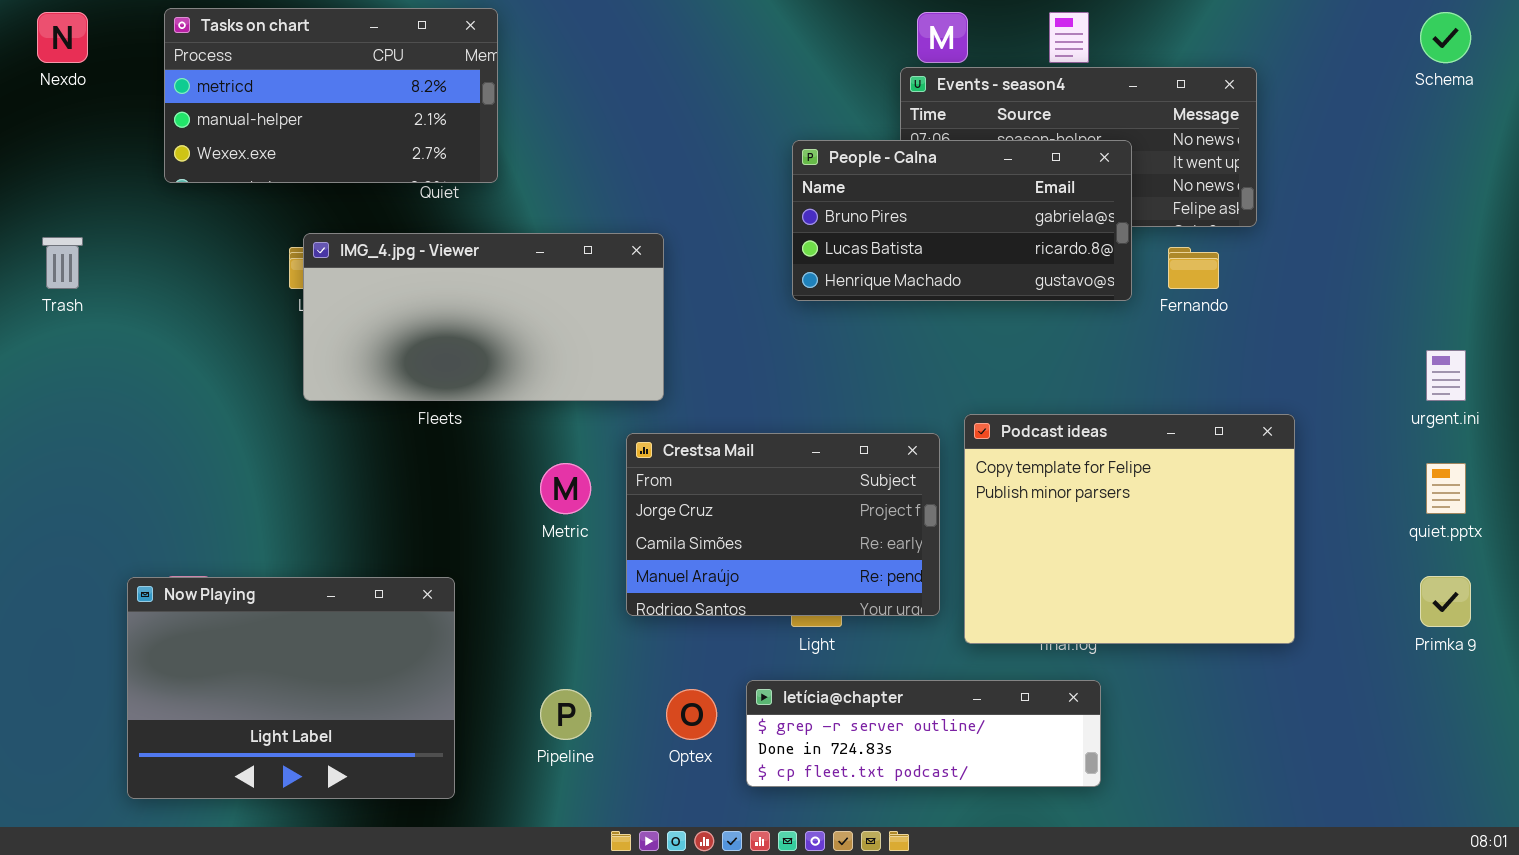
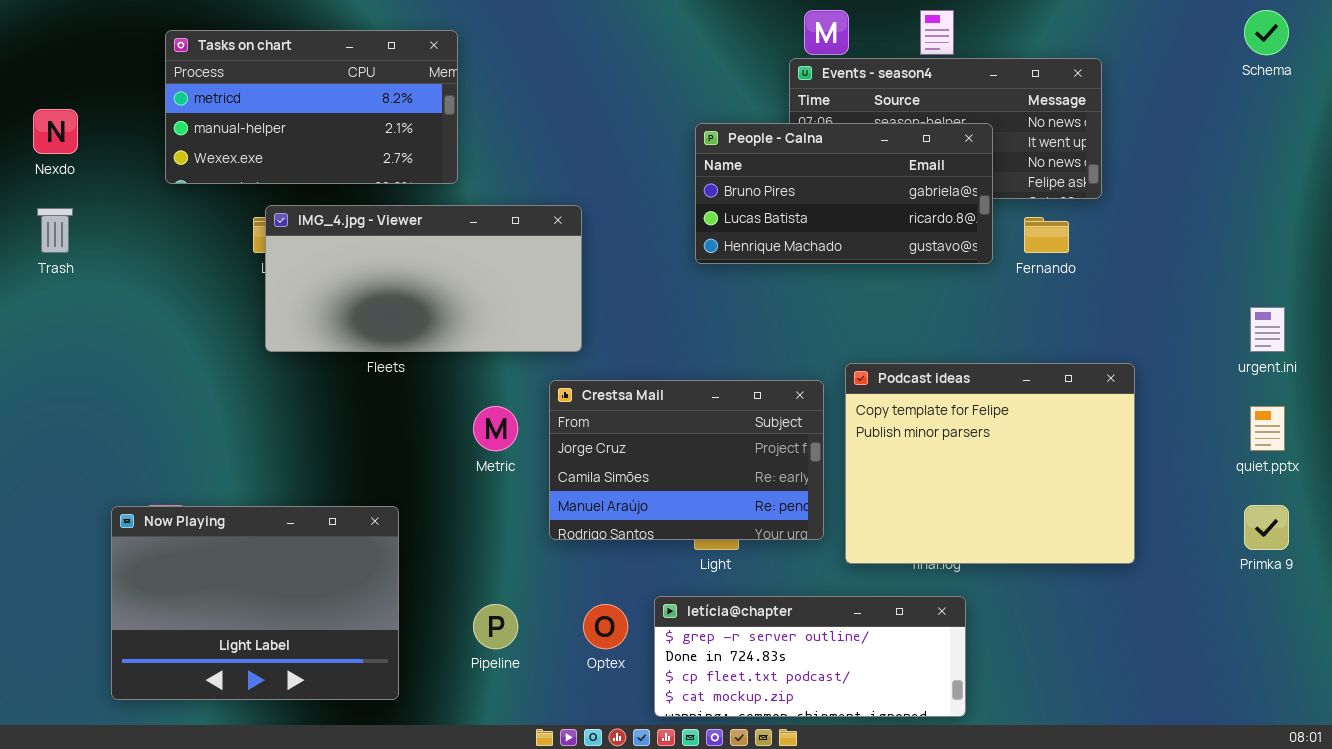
Tasks on chart: [164,8,498,183] -> [165,30,458,184], moved
Nexdo: [37,12,88,63] -> [33,109,78,154], moved
letícia@chapter: [746,680,1101,787] -> [654,596,966,717], resized

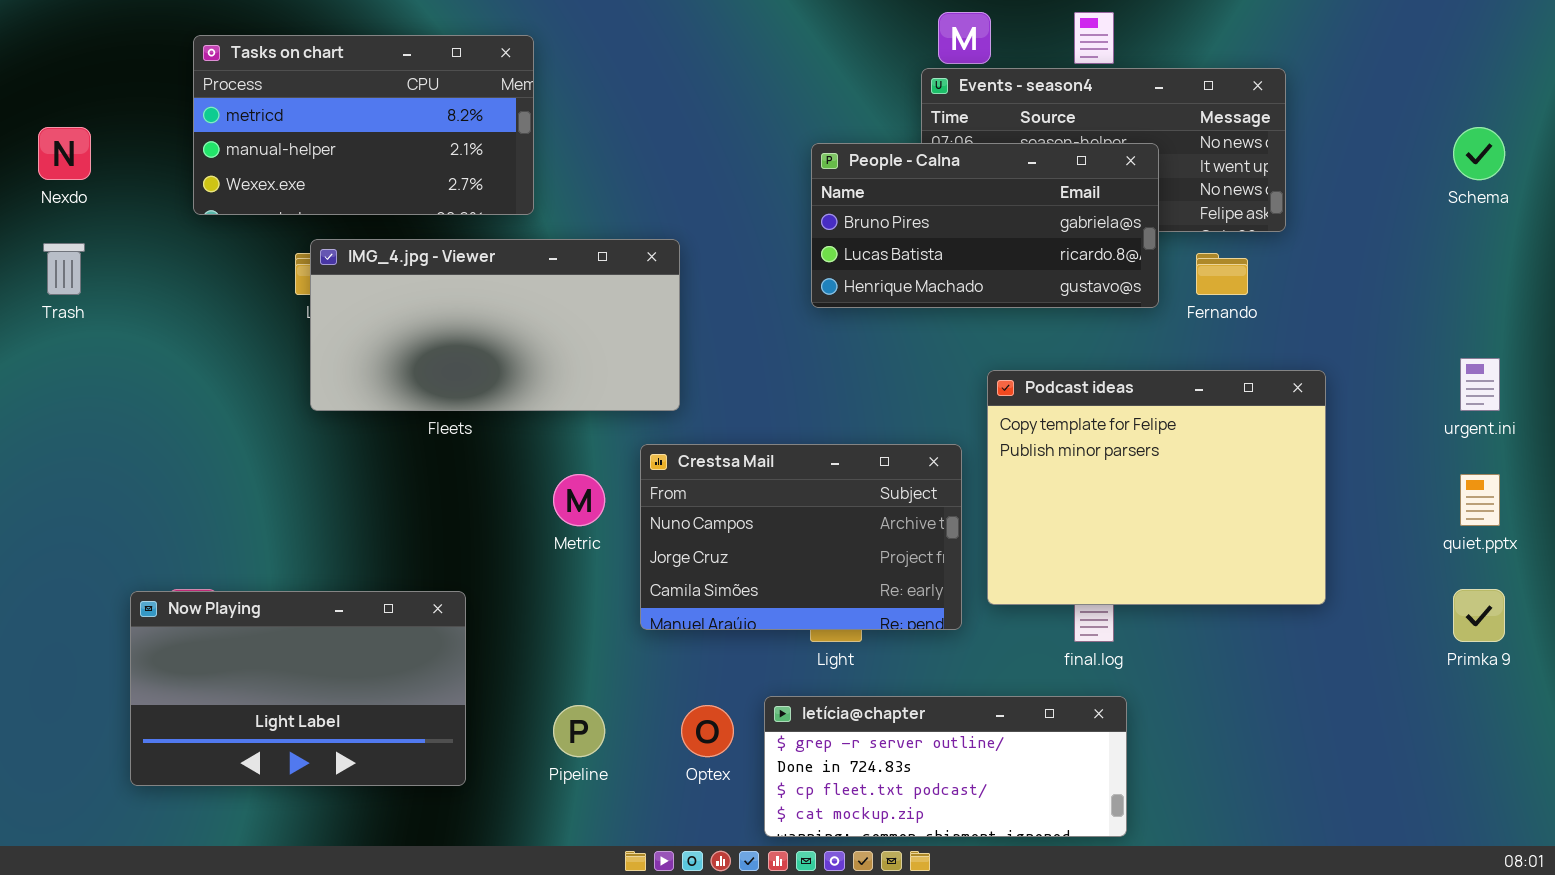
Schema: [1244,10,1289,55] -> [1453,127,1505,180], moved
Podcast ideas: [845,363,1135,564] -> [987,370,1326,605], moved
Crestsa Mail: [549,380,824,540] -> [640,444,962,630], scrolled up 1 row
Now Playing: [111,506,399,700] -> [130,591,466,786], resized

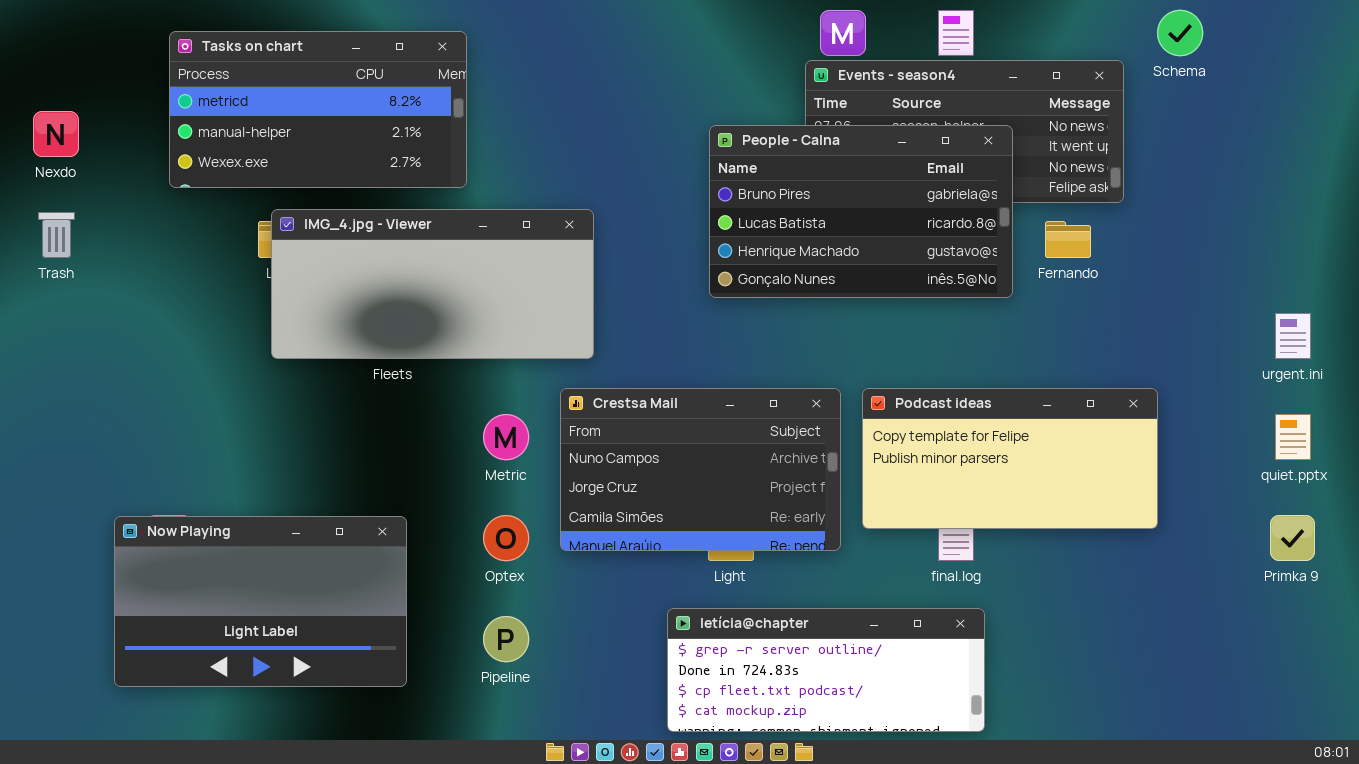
Schema: [1453,127,1505,180] -> [1157,10,1203,56], moved
People - Calna: [811,143,1159,308] -> [709,125,1013,298], resized
Podcast ideas: [987,370,1326,605] -> [862,388,1158,529], resized
Optex: [681,705,734,757] -> [483,515,529,561], moved

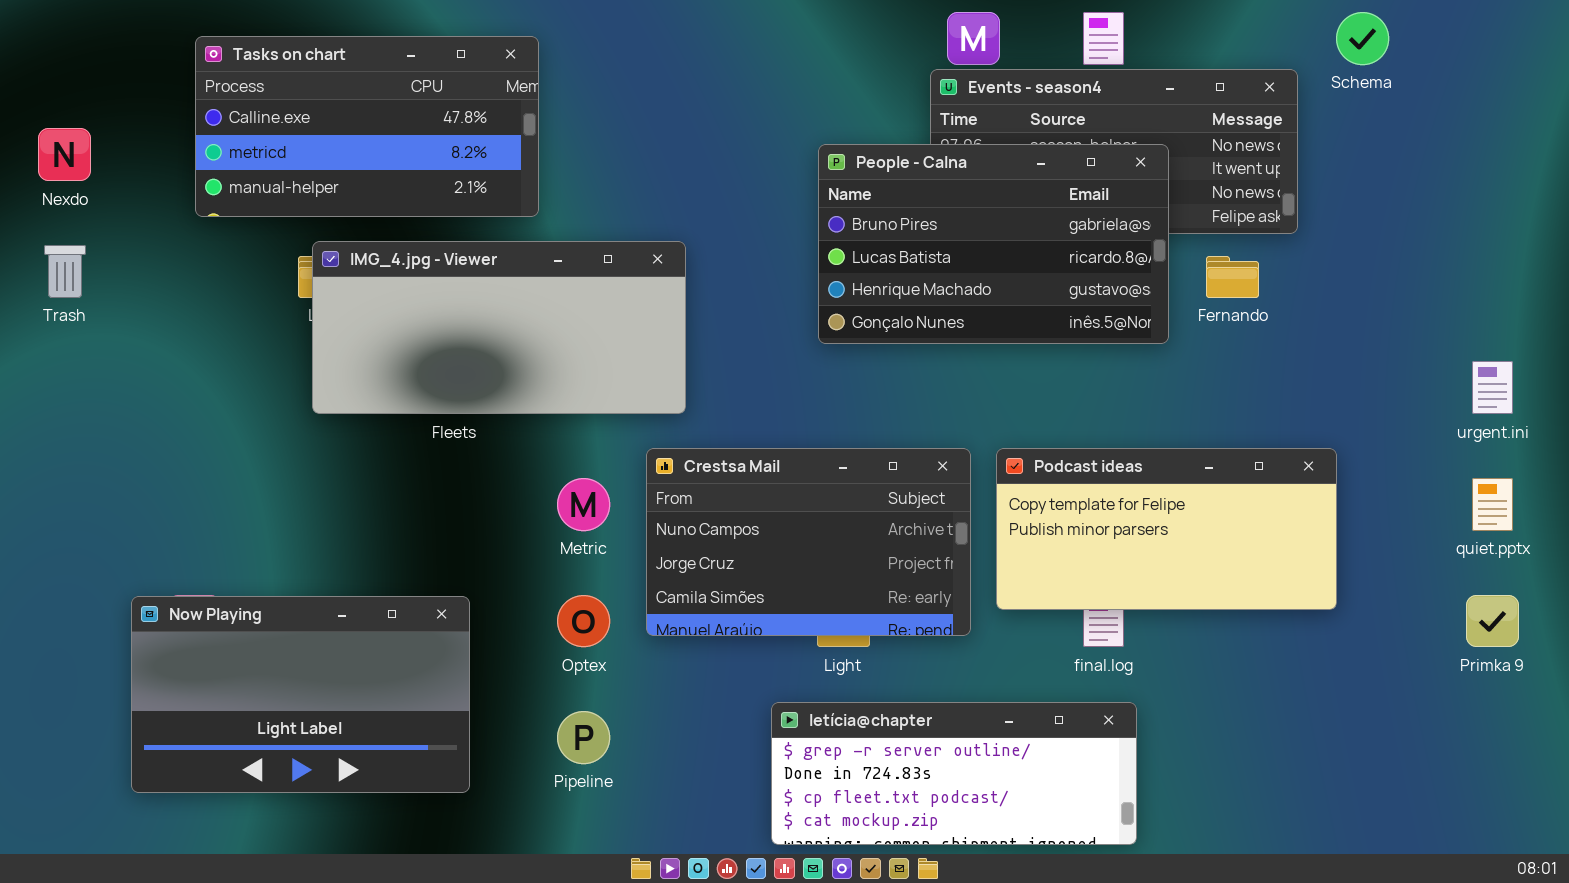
Tasks on chart: [169,31,467,188] -> [195,36,539,217], scrolled up 1 row

